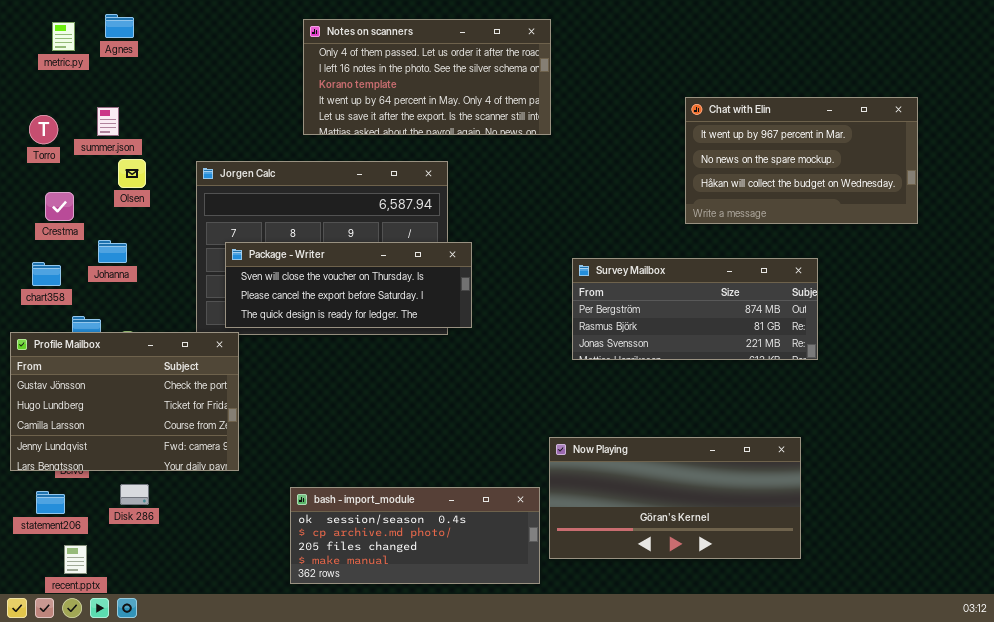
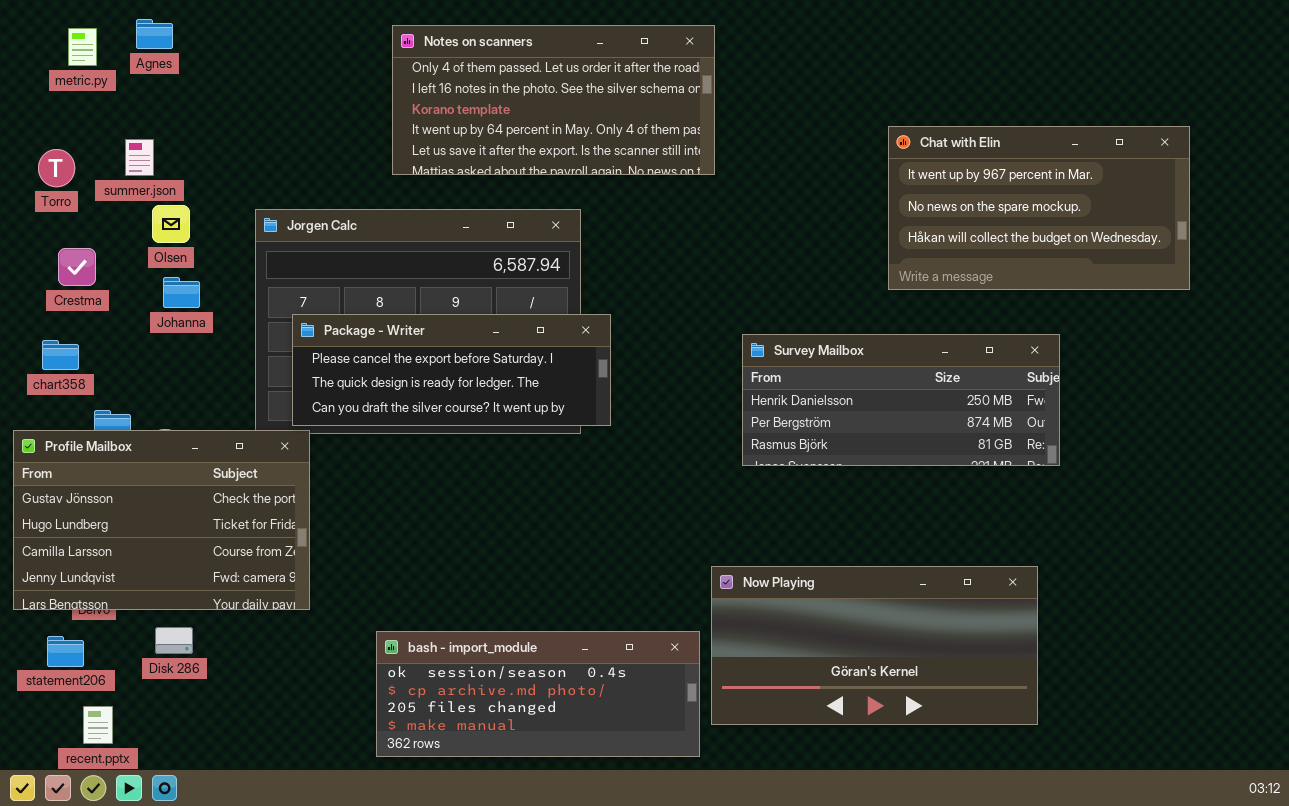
Johanna: [98,240,127,263] -> [163,277,200,308], moved
Package - Writer: [225,242,472,328] -> [292,314,611,426], scrolled down 1 row
Survey Mailbox: [572,258,818,360] -> [742,334,1060,466], scrolled up 1 row

